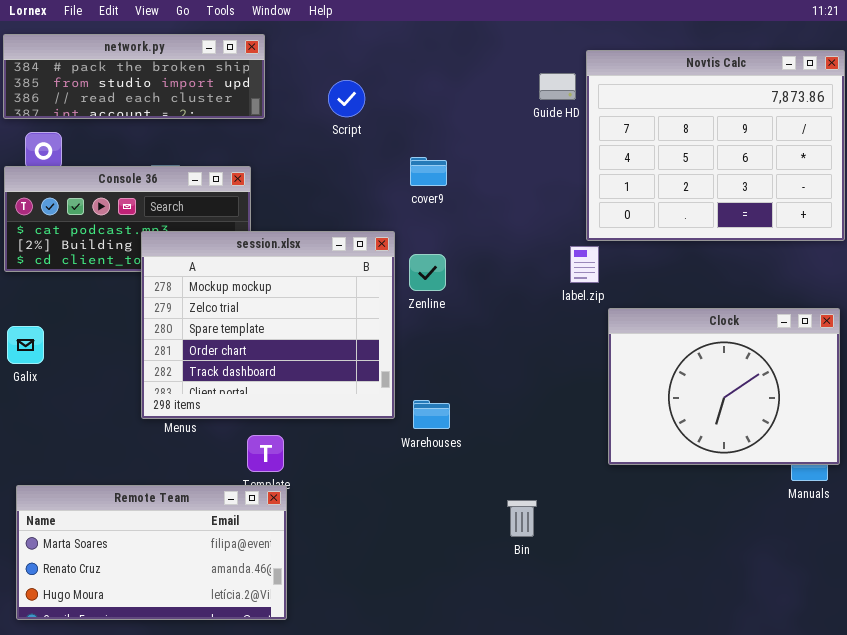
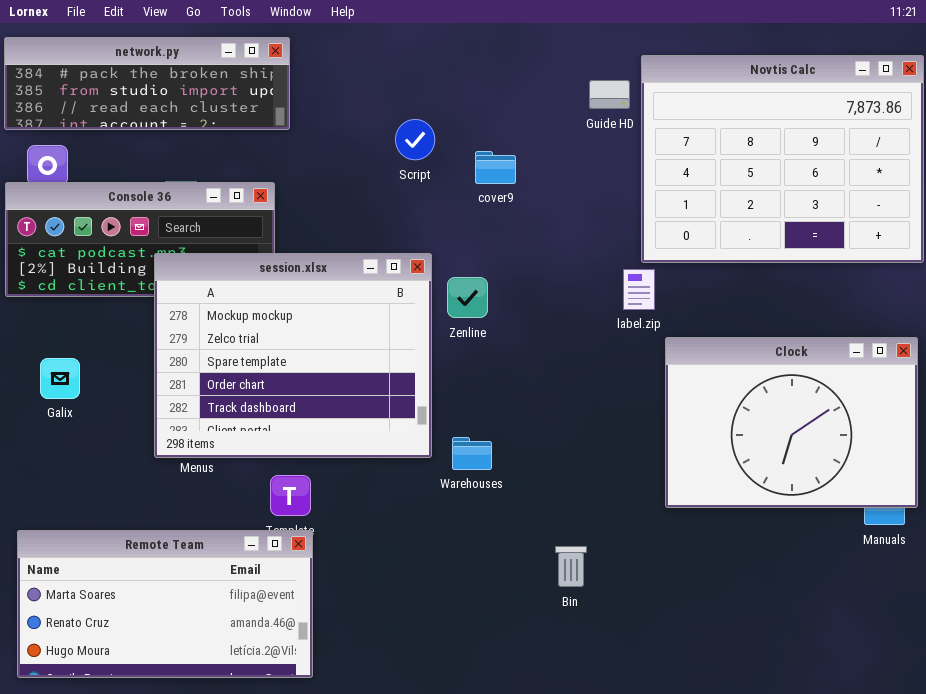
Script: [328,80,365,117] -> [395,119,435,160], moved
cover9: [410,157,447,186] -> [475,151,516,184], moved
Galix: [7,326,44,364] -> [40,358,80,399], moved

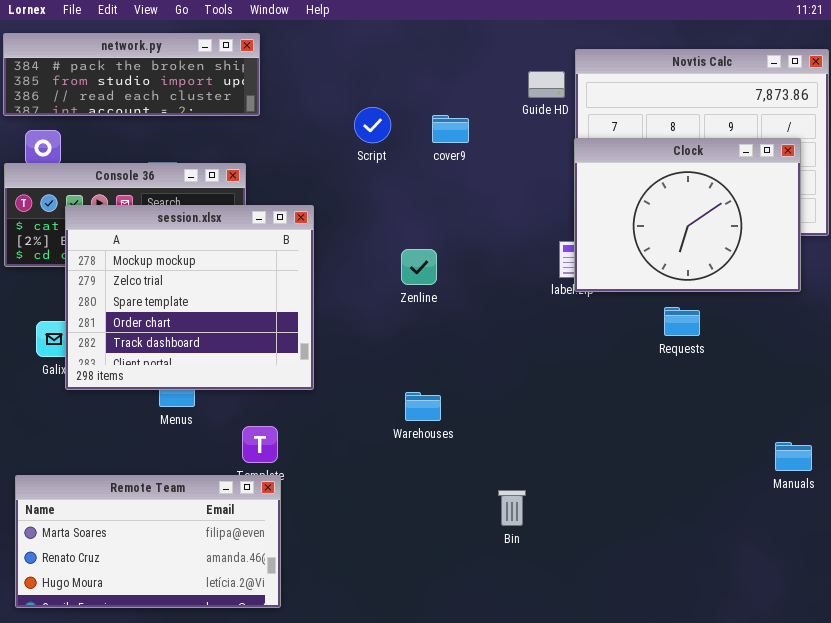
cover9: [475,151,516,184] -> [432,115,469,143], moved
session.xlsx: [154,253,432,458] -> [65,205,314,390], moved
Clock: [665,337,918,508] -> [574,138,801,292], moved

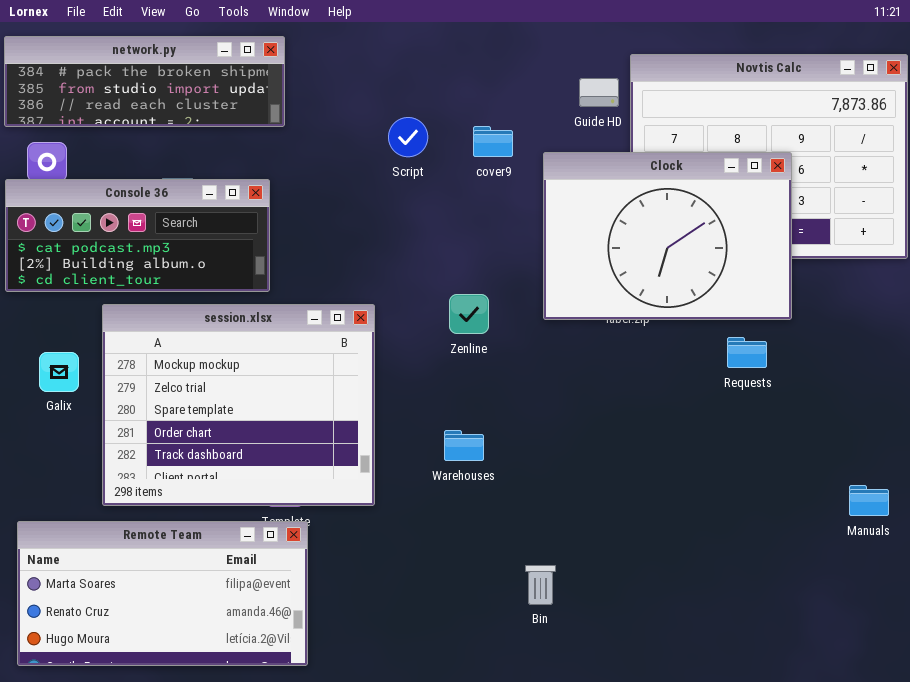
Clock: [574,138,801,292] -> [543,152,792,320], moved
session.xlsx: [65,205,314,390] -> [102,304,375,506], moved
Zenline: [401,249,437,285] -> [449,294,489,334], moved
Bin: [498,490,526,526] -> [525,565,556,605], moved

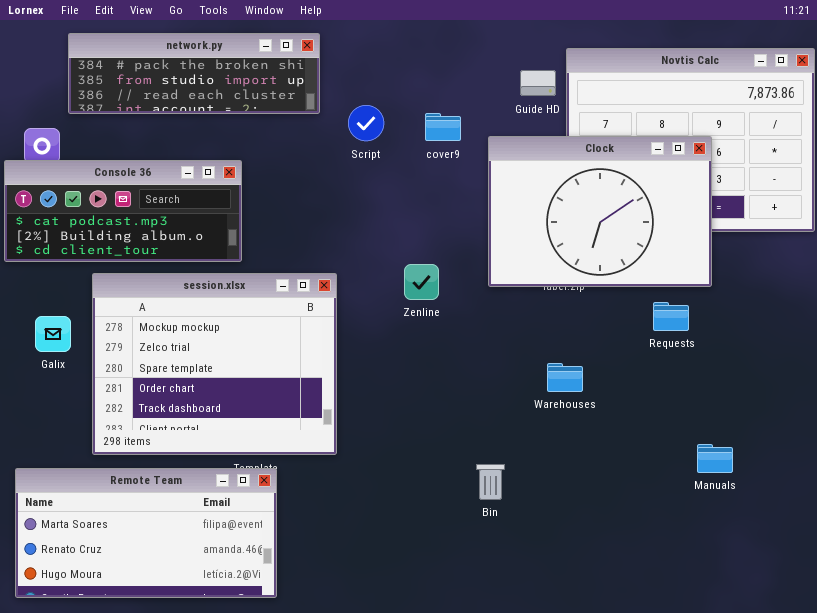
network.py: [4,36,285,127] -> [68,33,320,114], moved
Warehouses: [444,430,484,461] -> [547,363,583,392], moved
Manuals: [849,485,889,516] -> [697,444,733,473], moved
Bin: [525,565,556,605] -> [476,464,505,500], moved

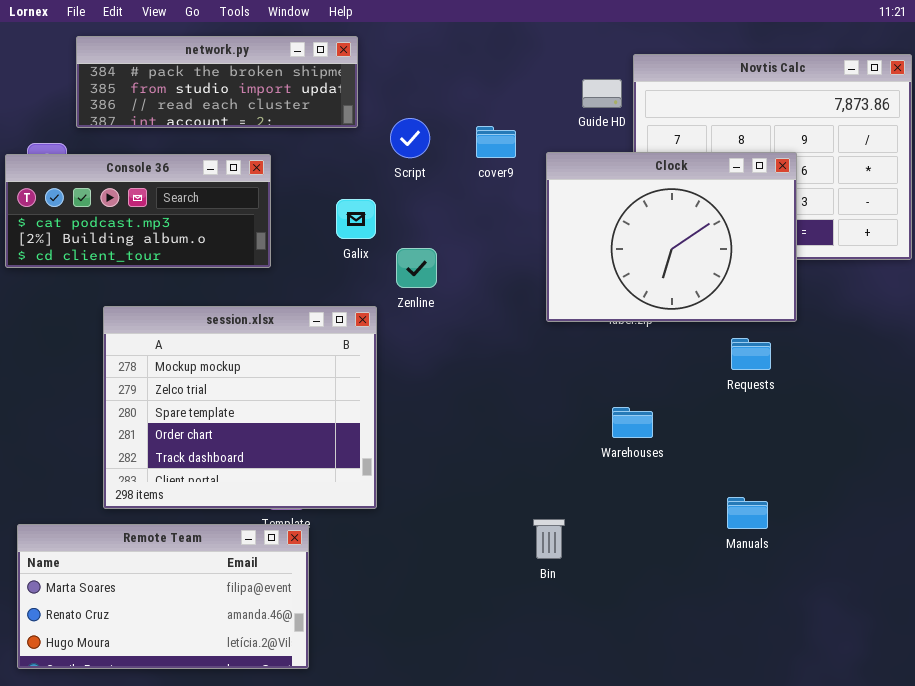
Console 36: [4,160,242,262] -> [5,154,271,268], moved
Zenline: [404,264,439,300] -> [396,248,437,288], moved
Galix: [35,316,71,352] -> [336,199,376,239], moved
Manuals: [697,444,733,473] -> [727,497,768,529], moved

